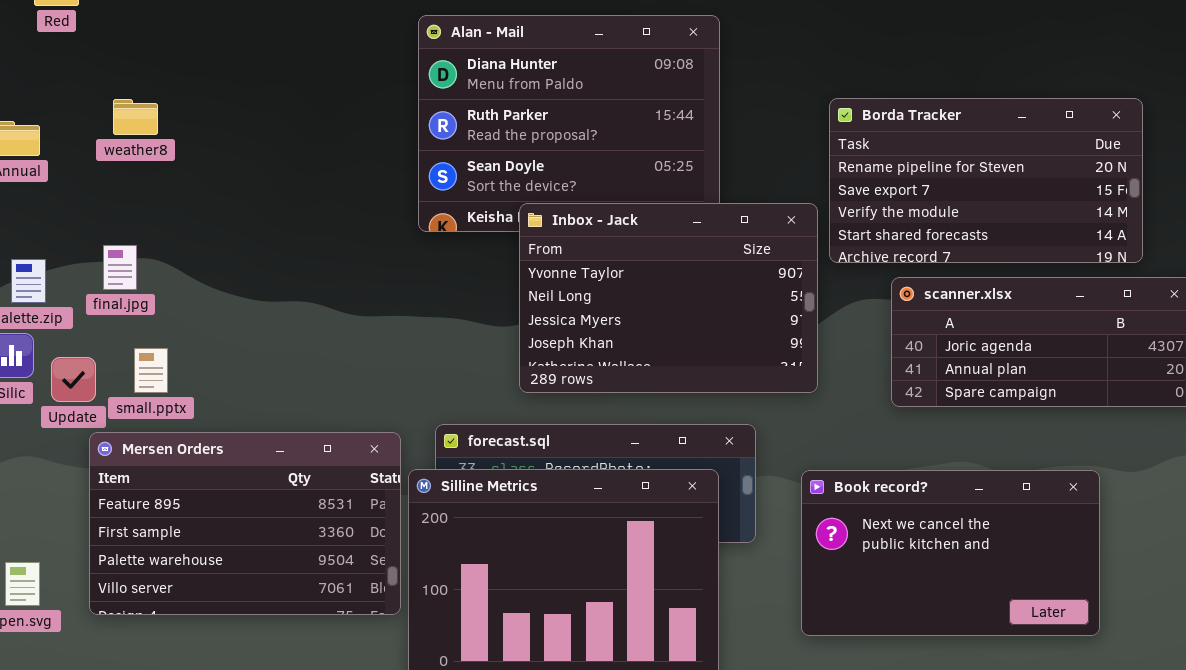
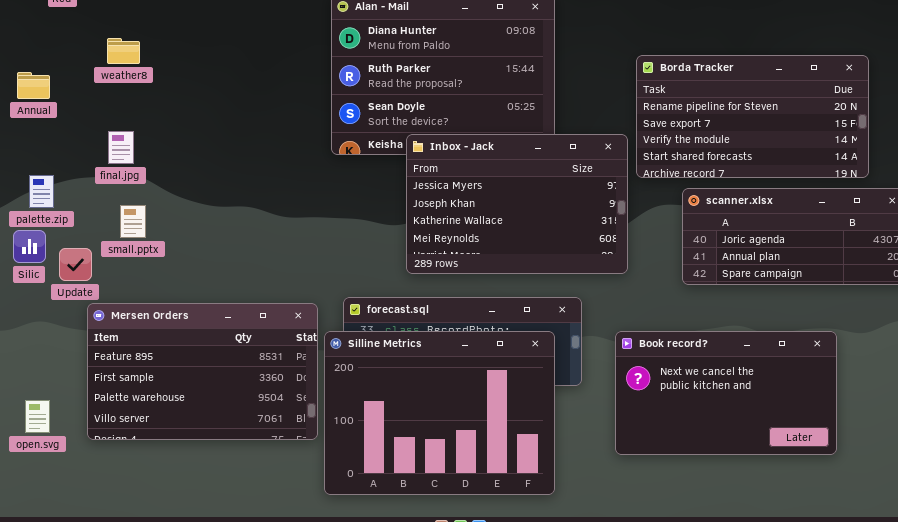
weather8: [113,99,158,135] -> [107,38,140,64], moved
Inbox - Jack: [519,203,818,393] -> [406,134,628,274], scrolled down 2 rows
final.jpg: [103,245,137,290] -> [108,131,134,164], moved
small.pptx: [134,348,168,393] -> [120,205,146,238], moved

